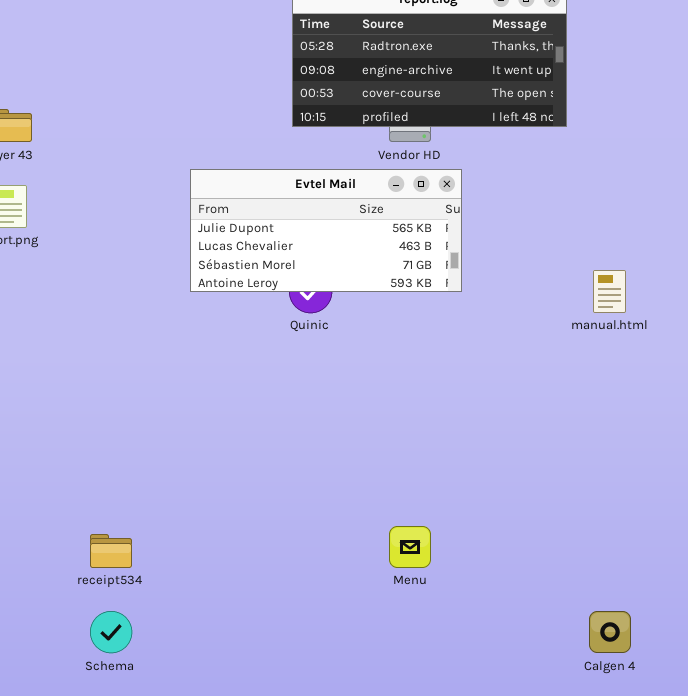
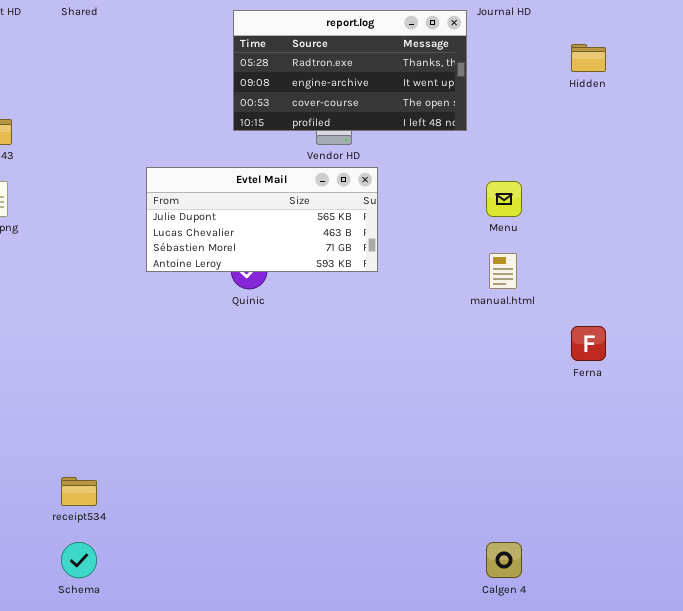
Menu: [389,526,431,568] -> [486,181,522,217], moved

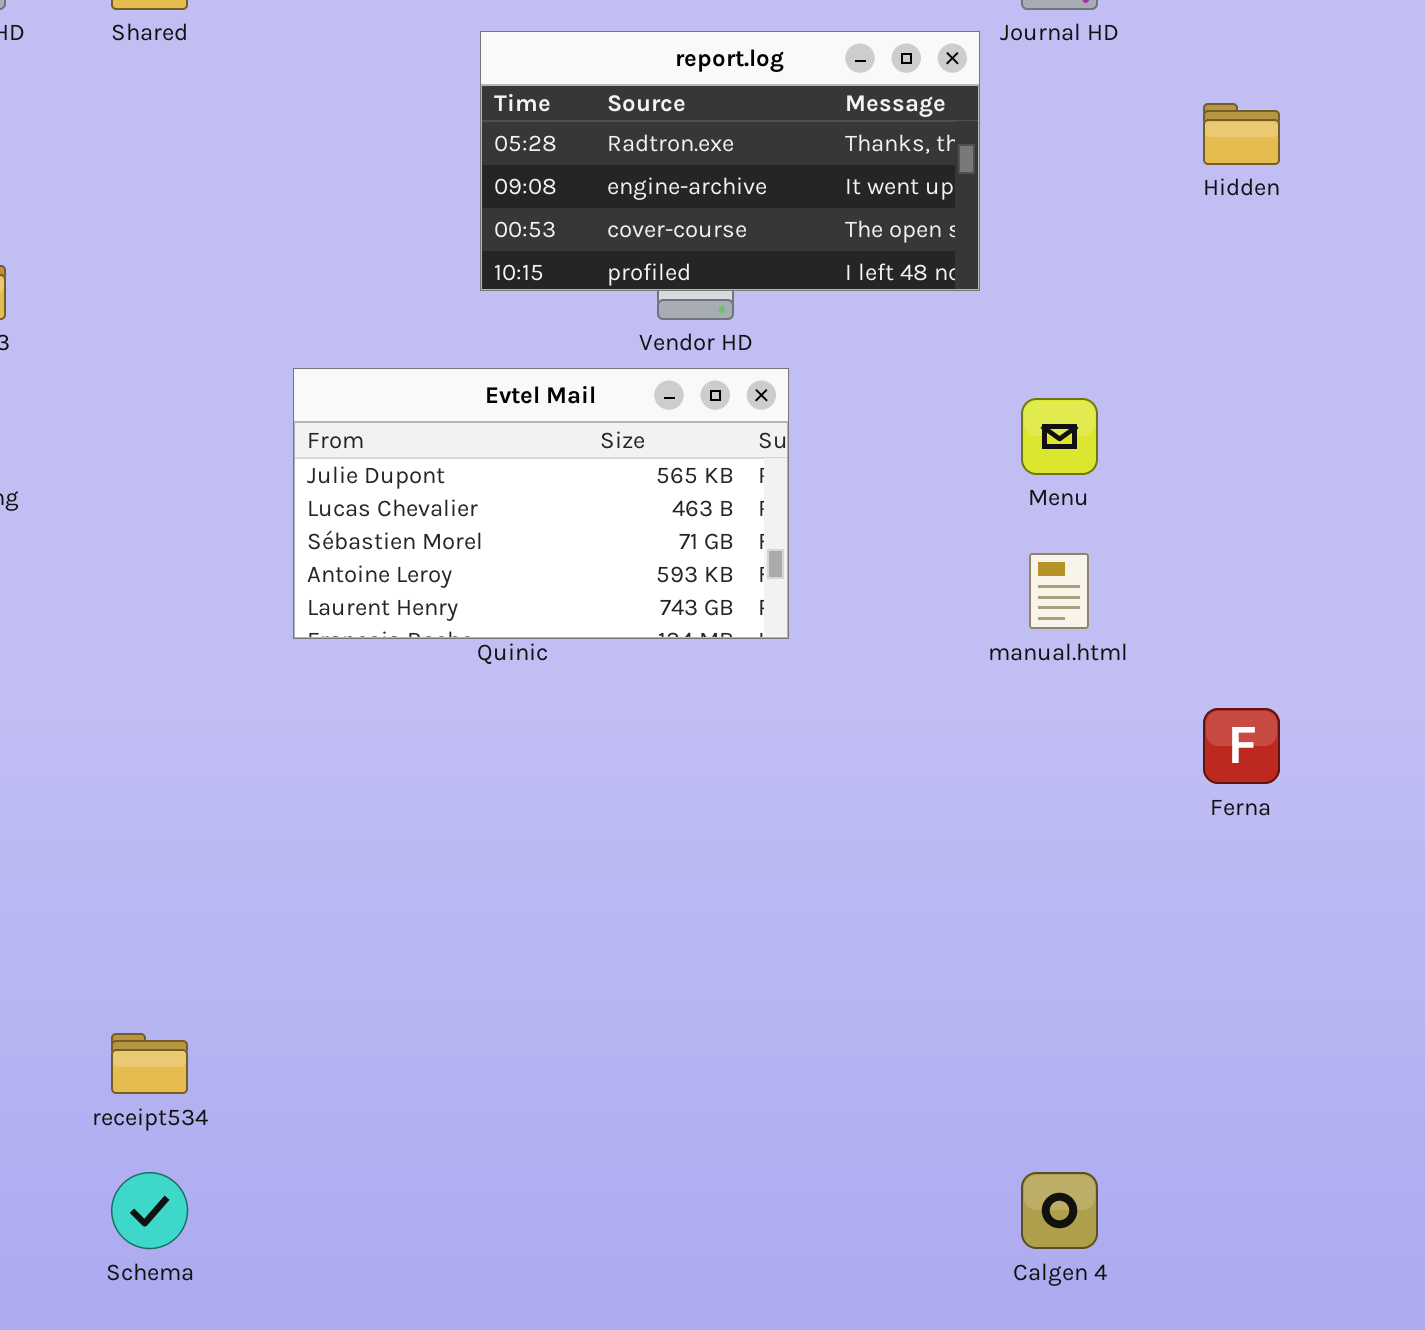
Evtel Mail: [146,167,378,272] -> [293,368,789,639], resized

